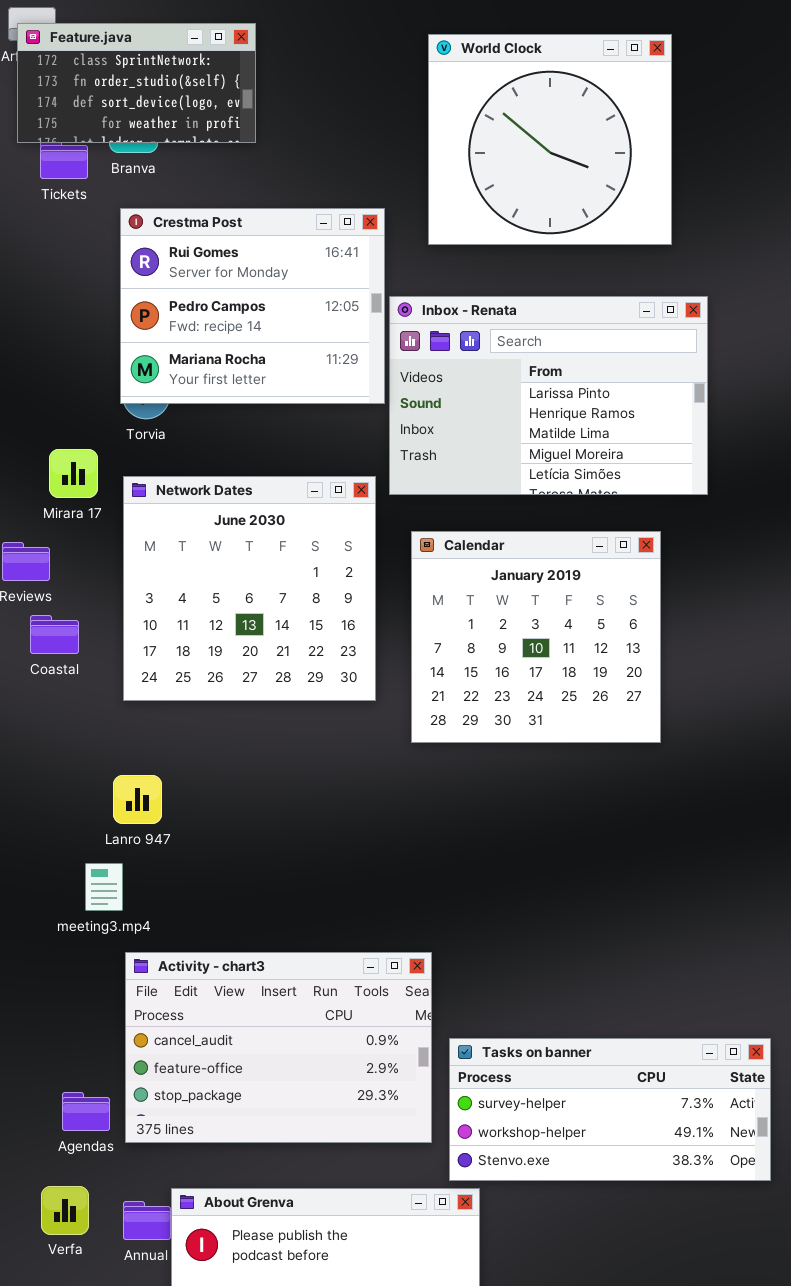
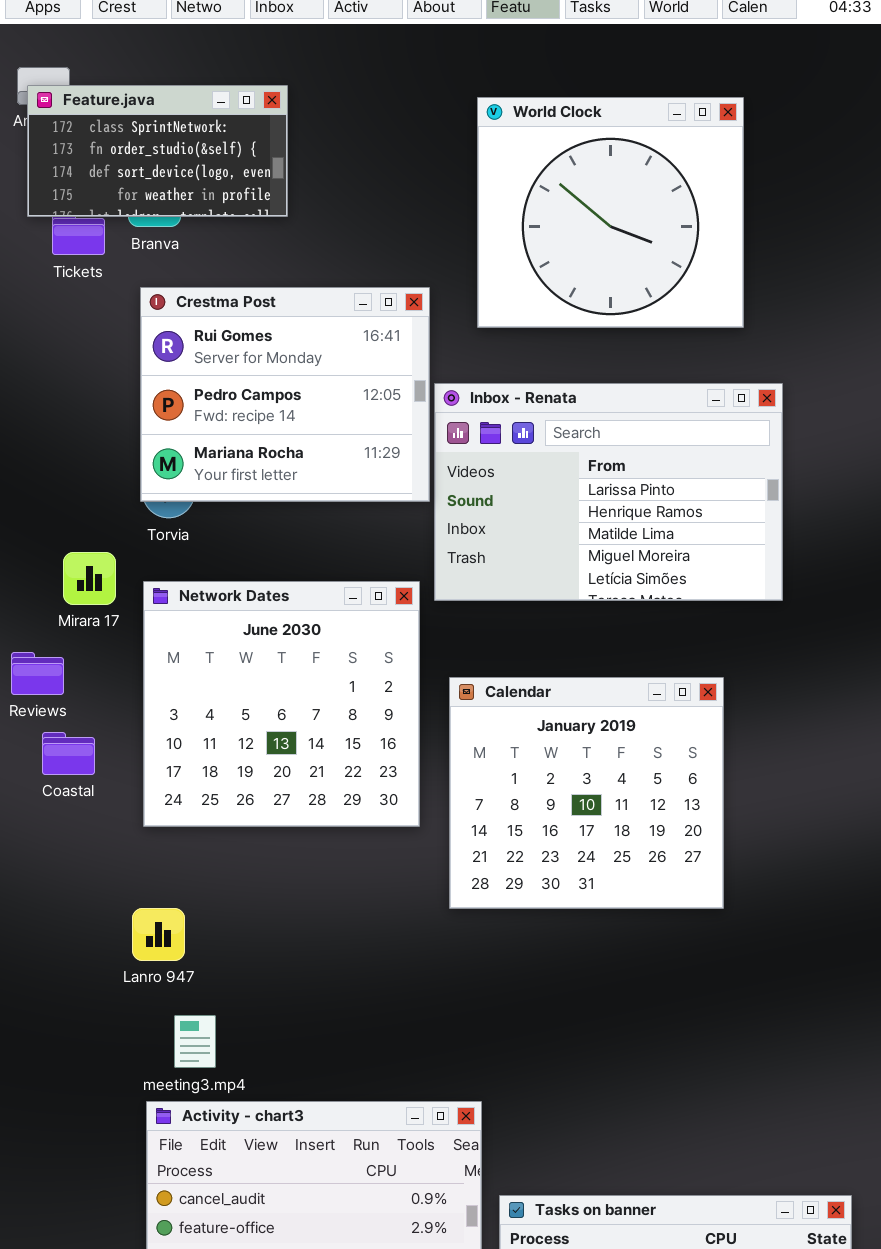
Calendar: [411,531,661,743] -> [449,677,724,909], moved
meeting3.mp4: [85,863,123,911] -> [174,1015,216,1068], moved

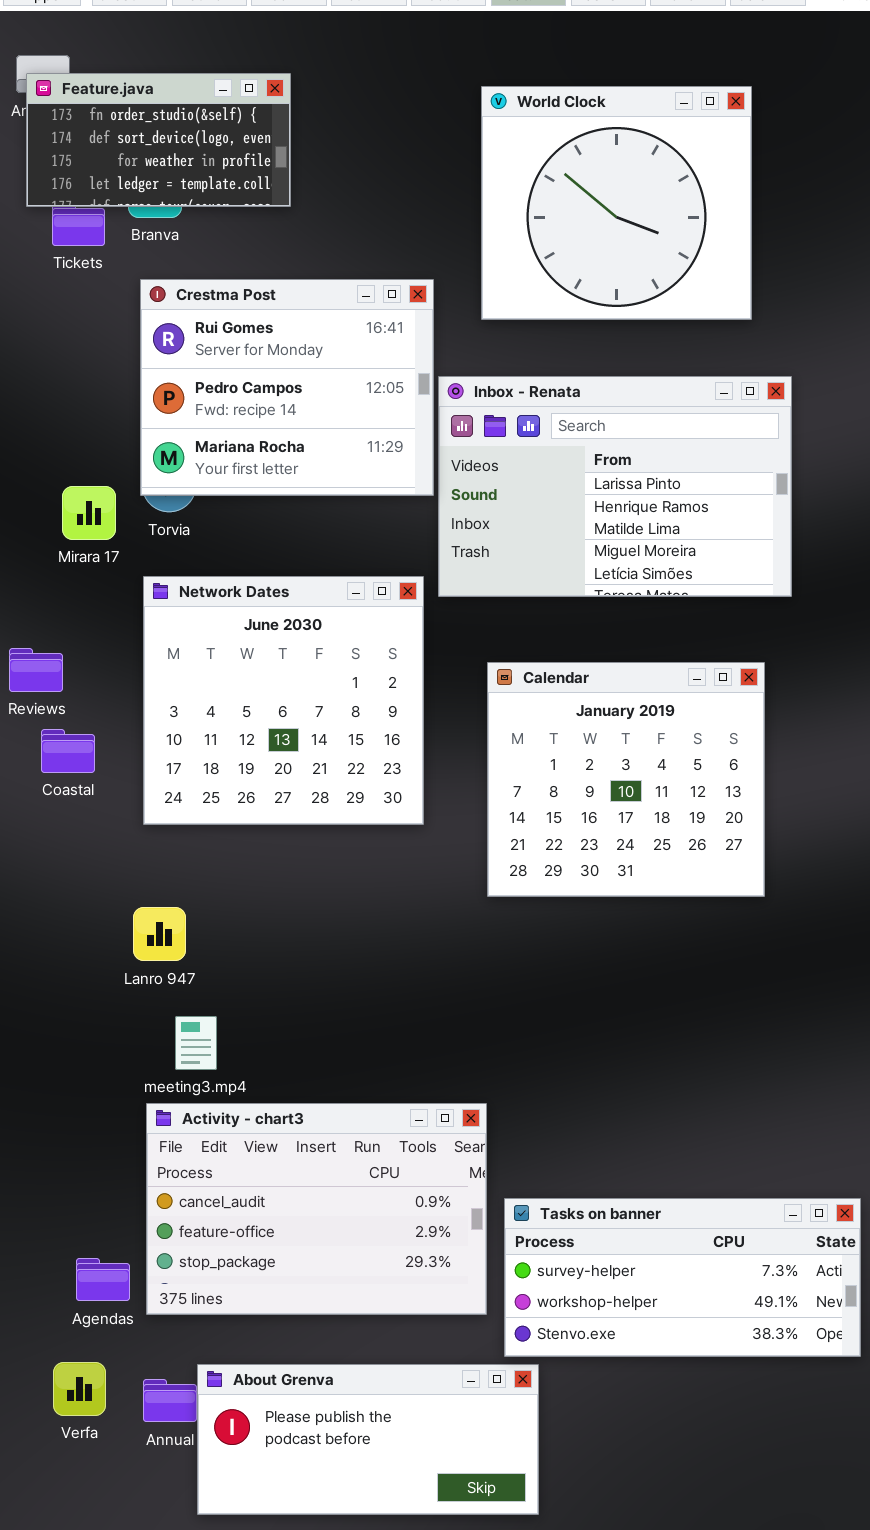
Feature.java: [27,85,288,217] -> [26,73,291,207], scrolled down 1 row
Mirara 17: [63,552,116,605] -> [62,486,116,540], moved
Calendar: [449,677,724,909] -> [487,662,765,897], moved

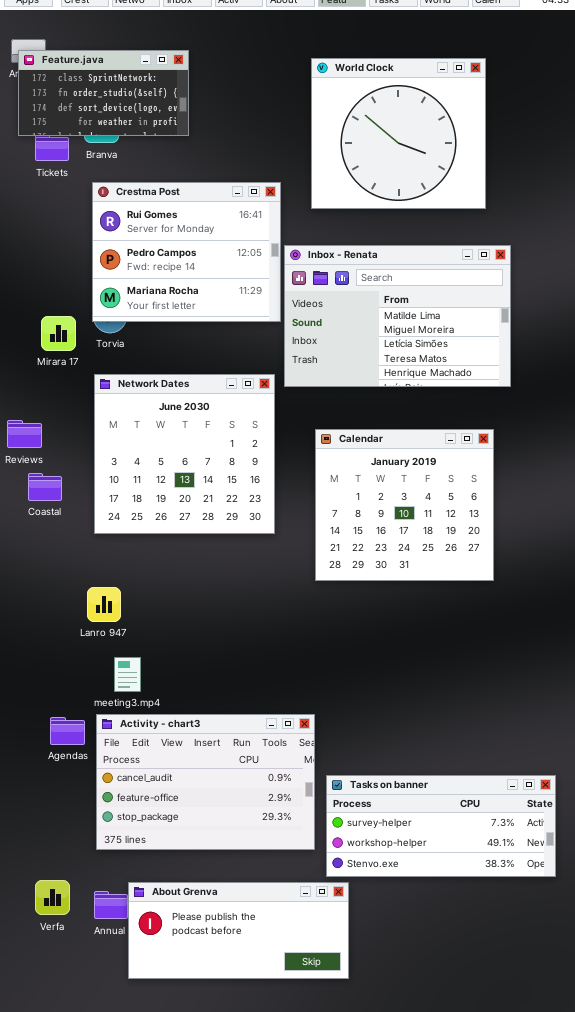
Feature.java: [26,73,291,207] -> [18,50,189,136], scrolled up 1 row
Inbox - Renata: [438,376,792,597] -> [284,245,511,387], scrolled down 2 rows
Agendas: [76,1258,130,1301] -> [50,717,85,745], moved

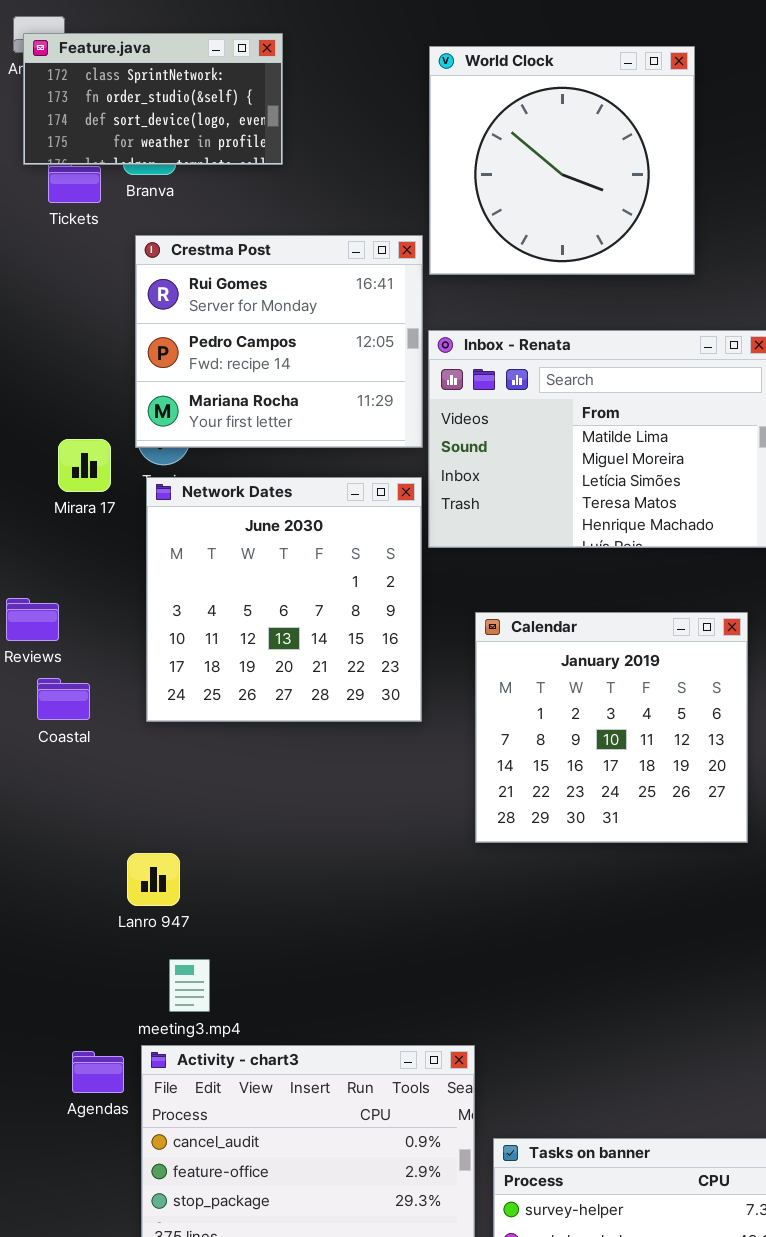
World Clock: [311,58,486,209] -> [429,46,695,275], moved
Network Dates: [94,374,275,534] -> [146,477,422,722], moved

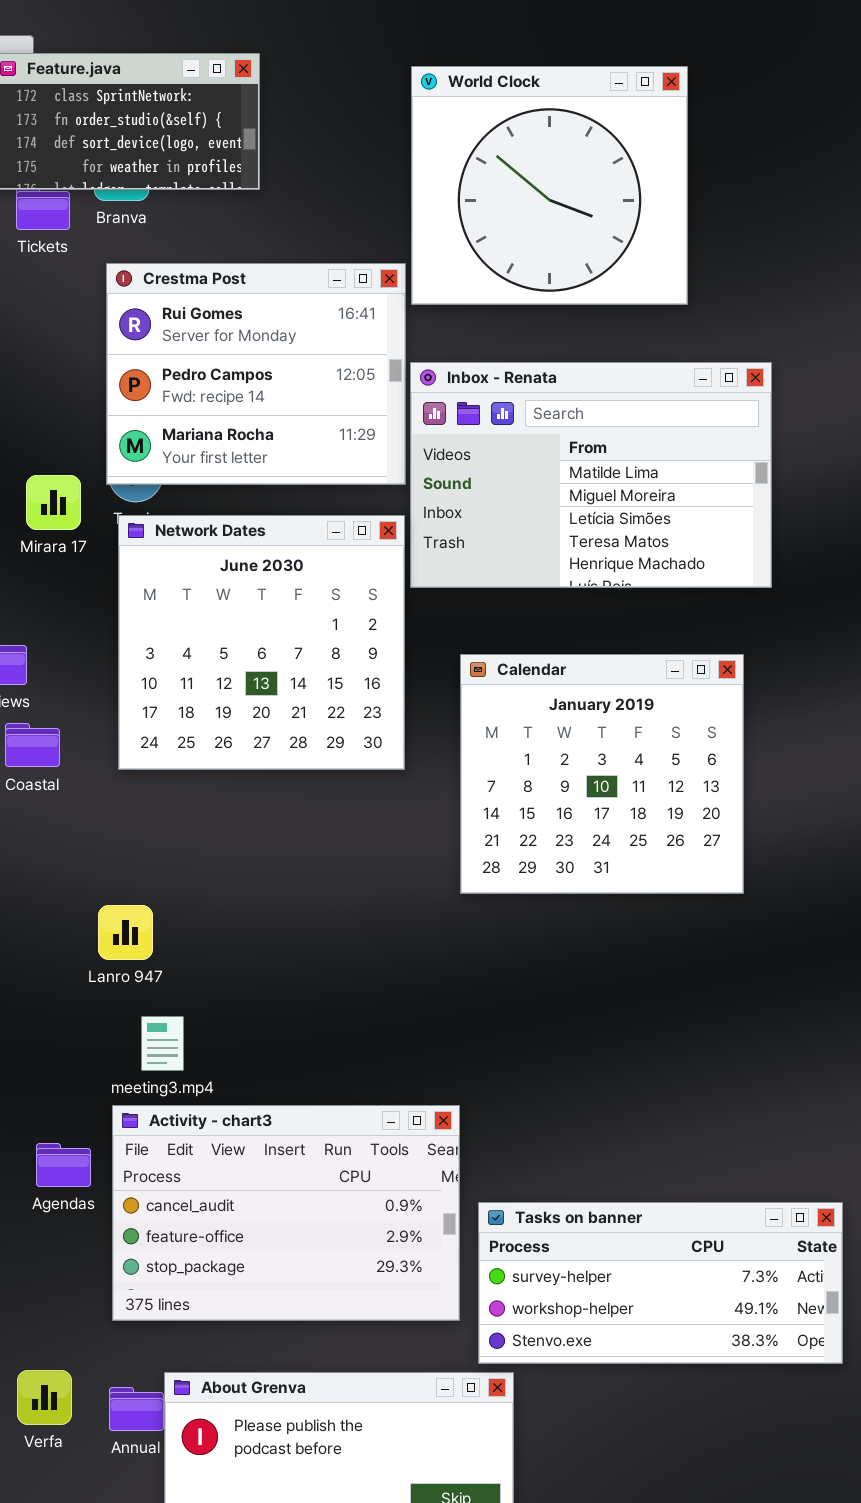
Agendas: [72,1051,124,1093] -> [36,1143,91,1187], moved

